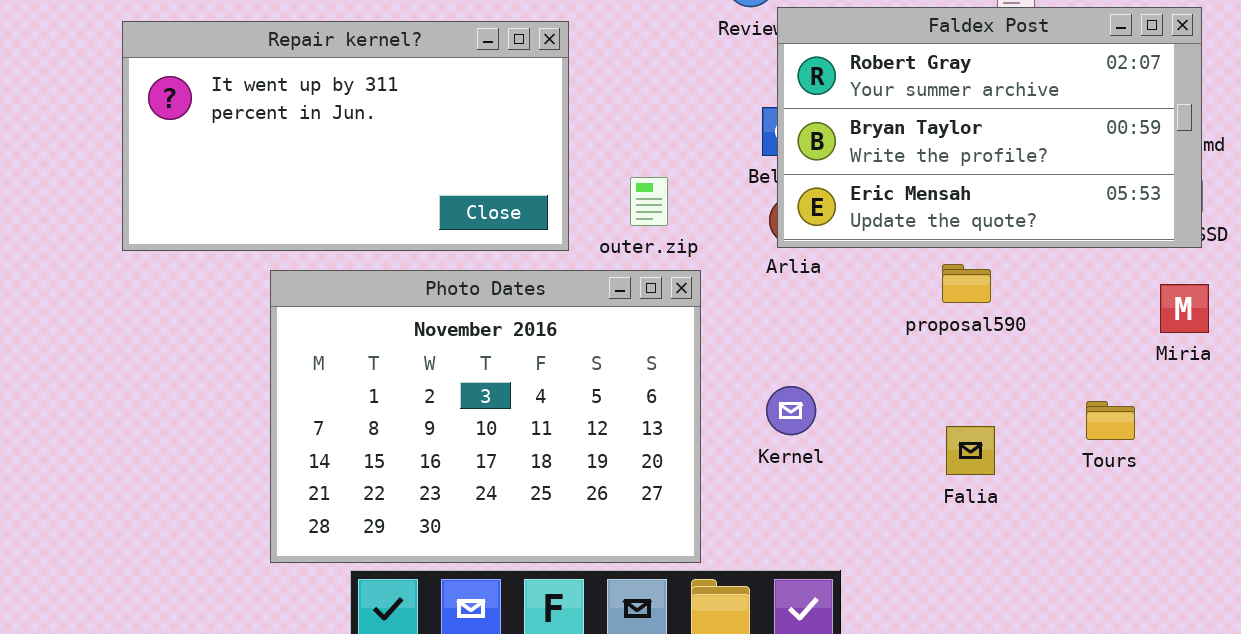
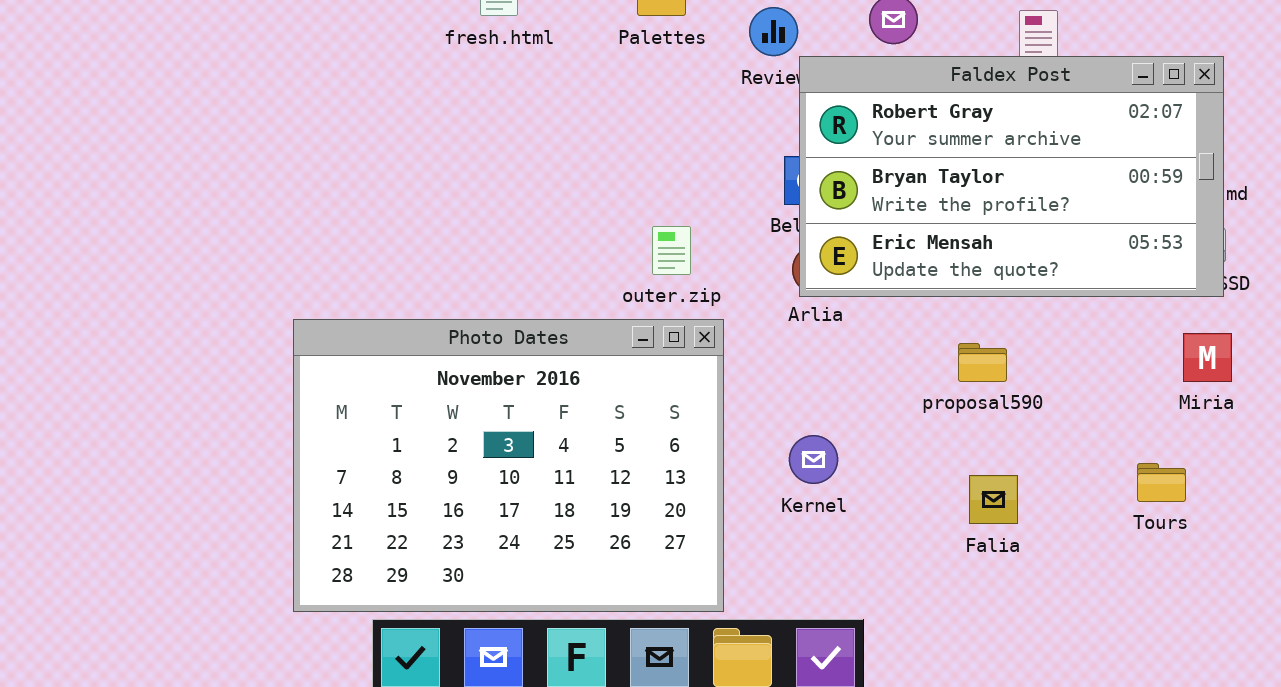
Repair kernel?: [122,21,569,251] -> none, closed
proposal590: [942,264,991,303] -> [958,343,1007,382], moved
Tours: [1086,401,1135,440] -> [1137,463,1186,502], moved

